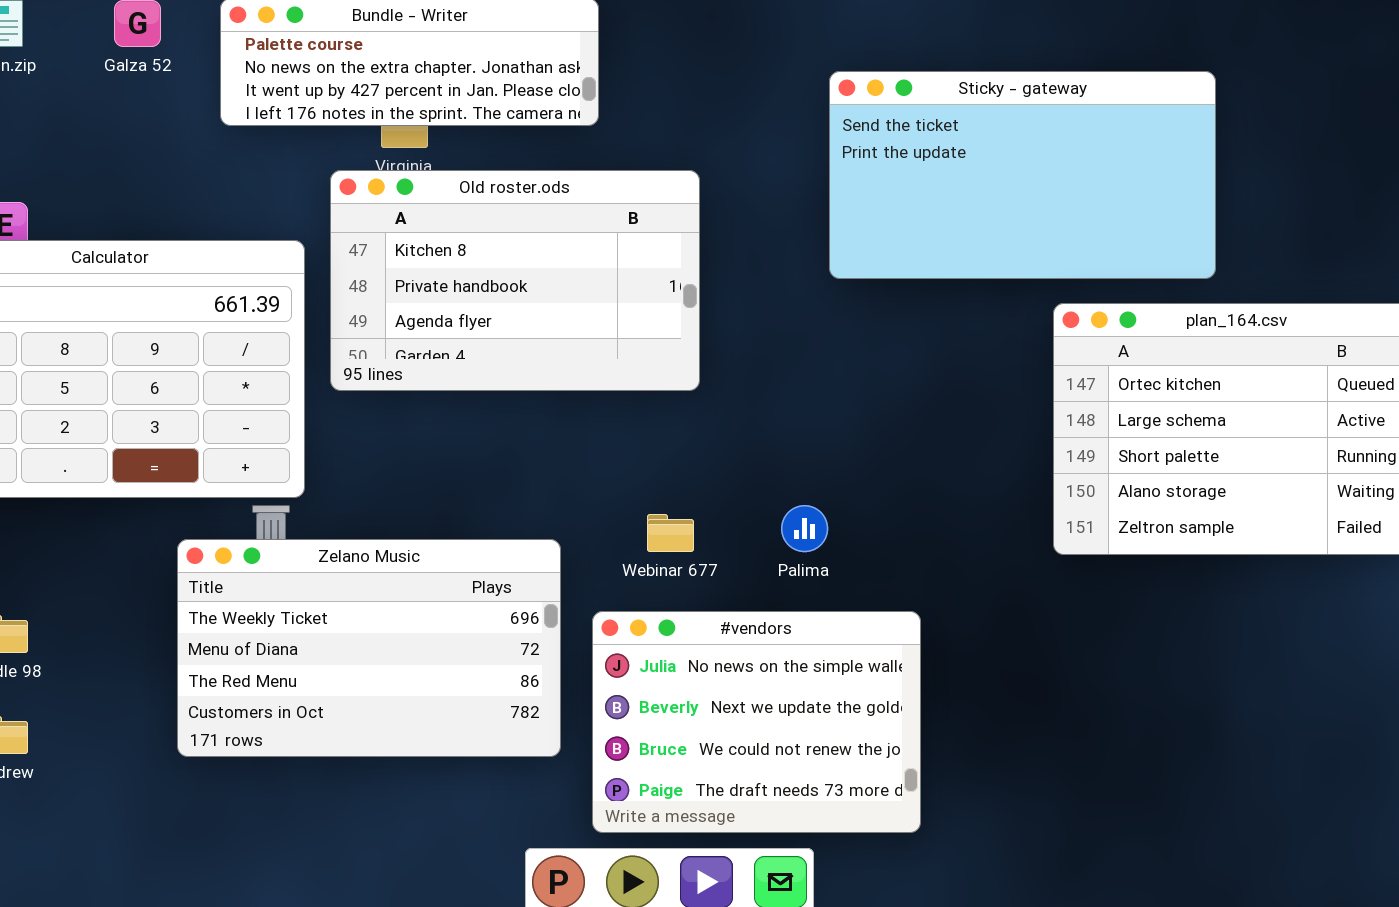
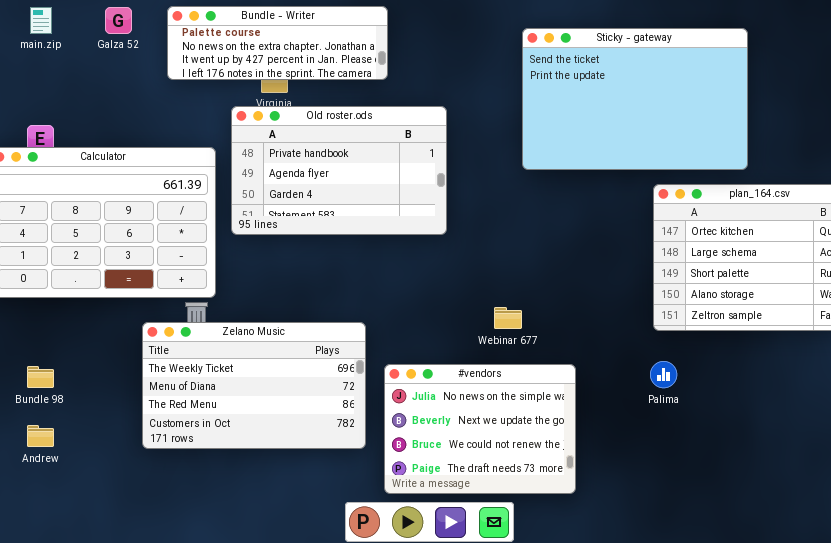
Sticky - gateway: [829,71,1216,279] -> [522,28,748,170], resized
Old roster.ods: [330,170,700,391] -> [231,106,447,235], scrolled down 1 row
Palima: [781,505,828,552] -> [650,361,677,388], moved
Webinar 677: [647,514,694,552] -> [494,307,522,329], moved

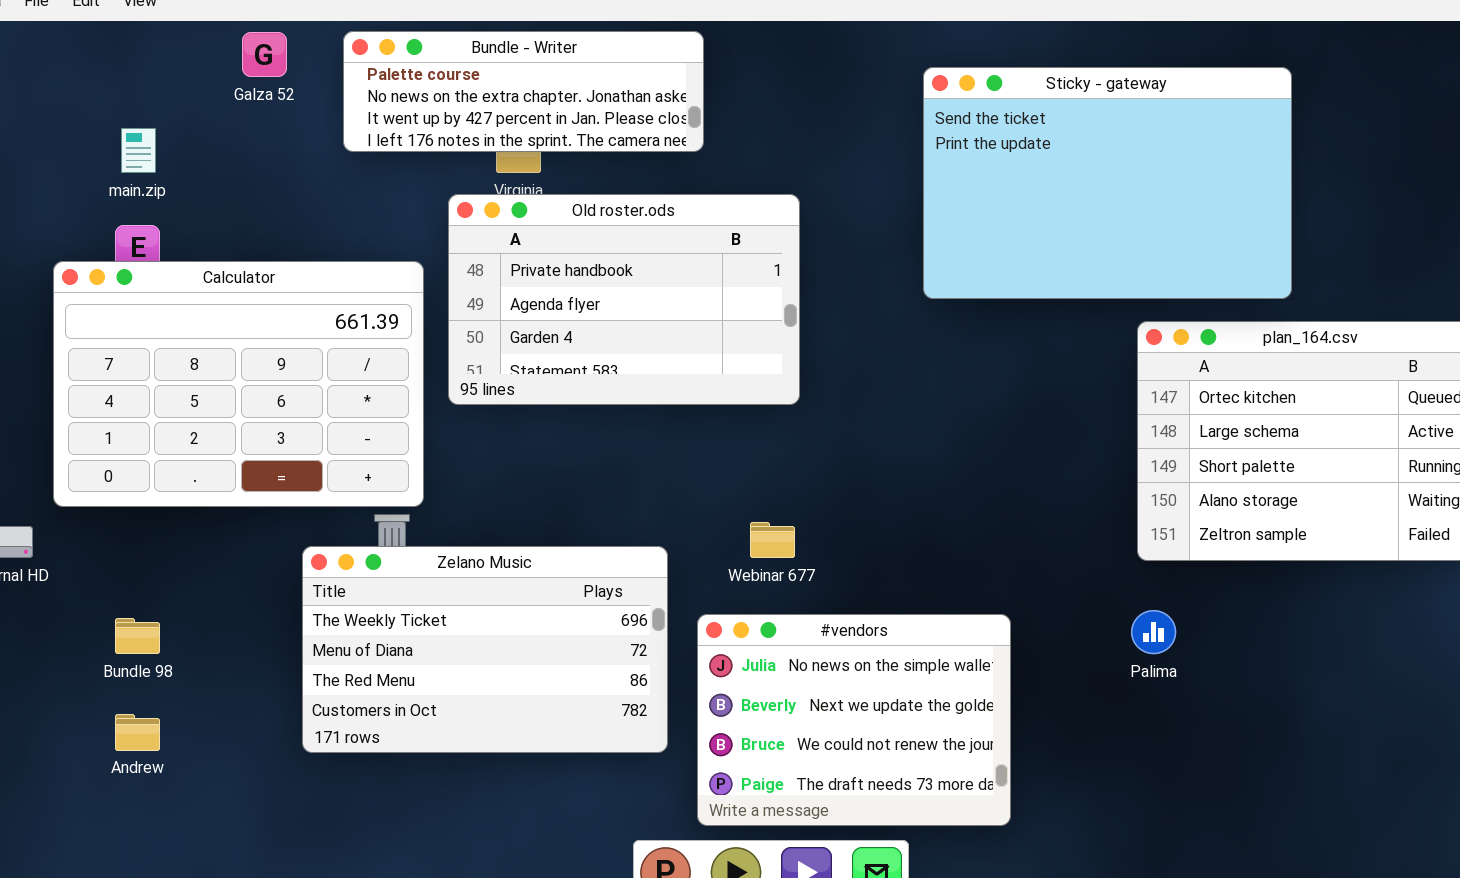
main.zip: [30,7,52,34] -> [121,128,156,173], moved
Webinar 677: [494,307,522,329] -> [750,522,795,558], moved

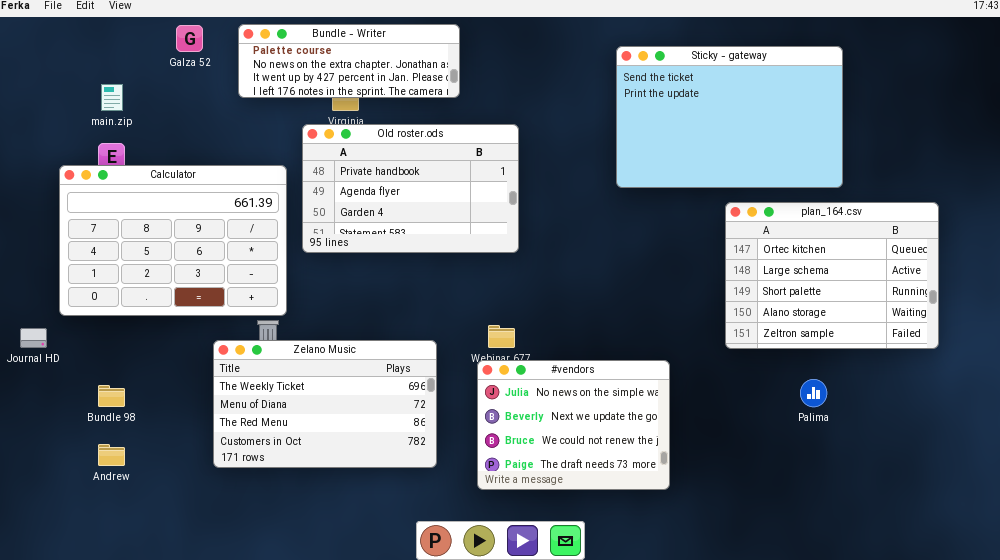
Sticky - gateway: [923,67,1292,299] -> [616,46,843,188], moved
Palima: [1131,610,1176,654] -> [800,379,827,407], moved
#vendors: [697,614,1011,826] -> [477,360,670,490], moved

